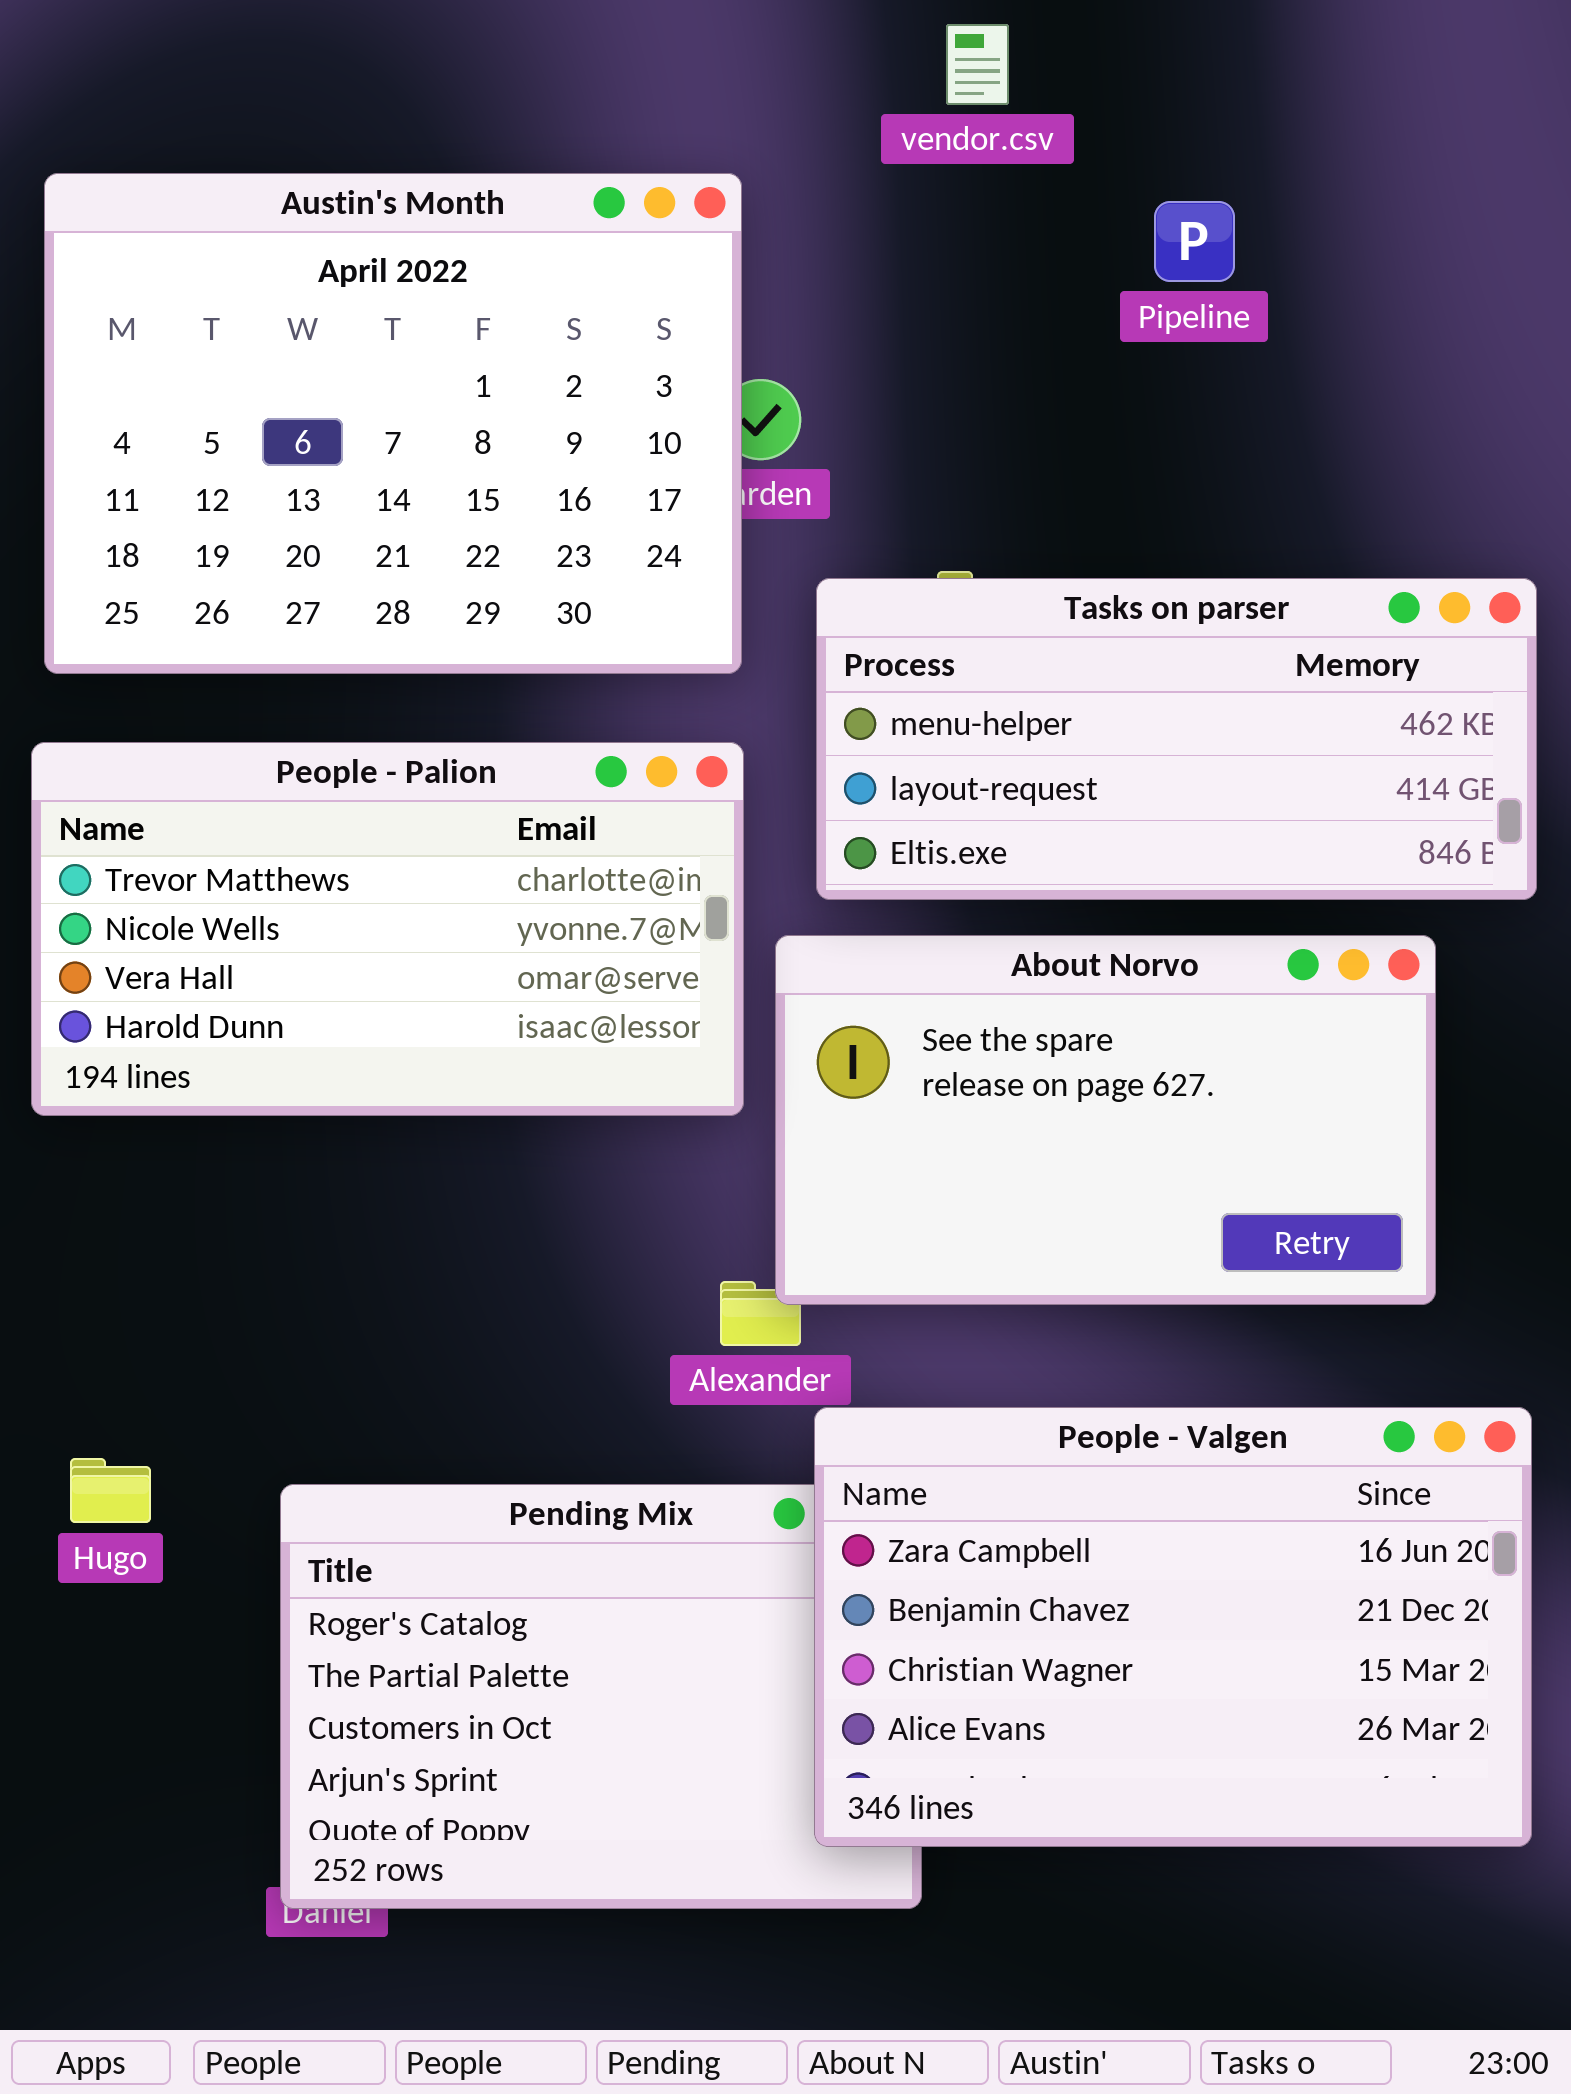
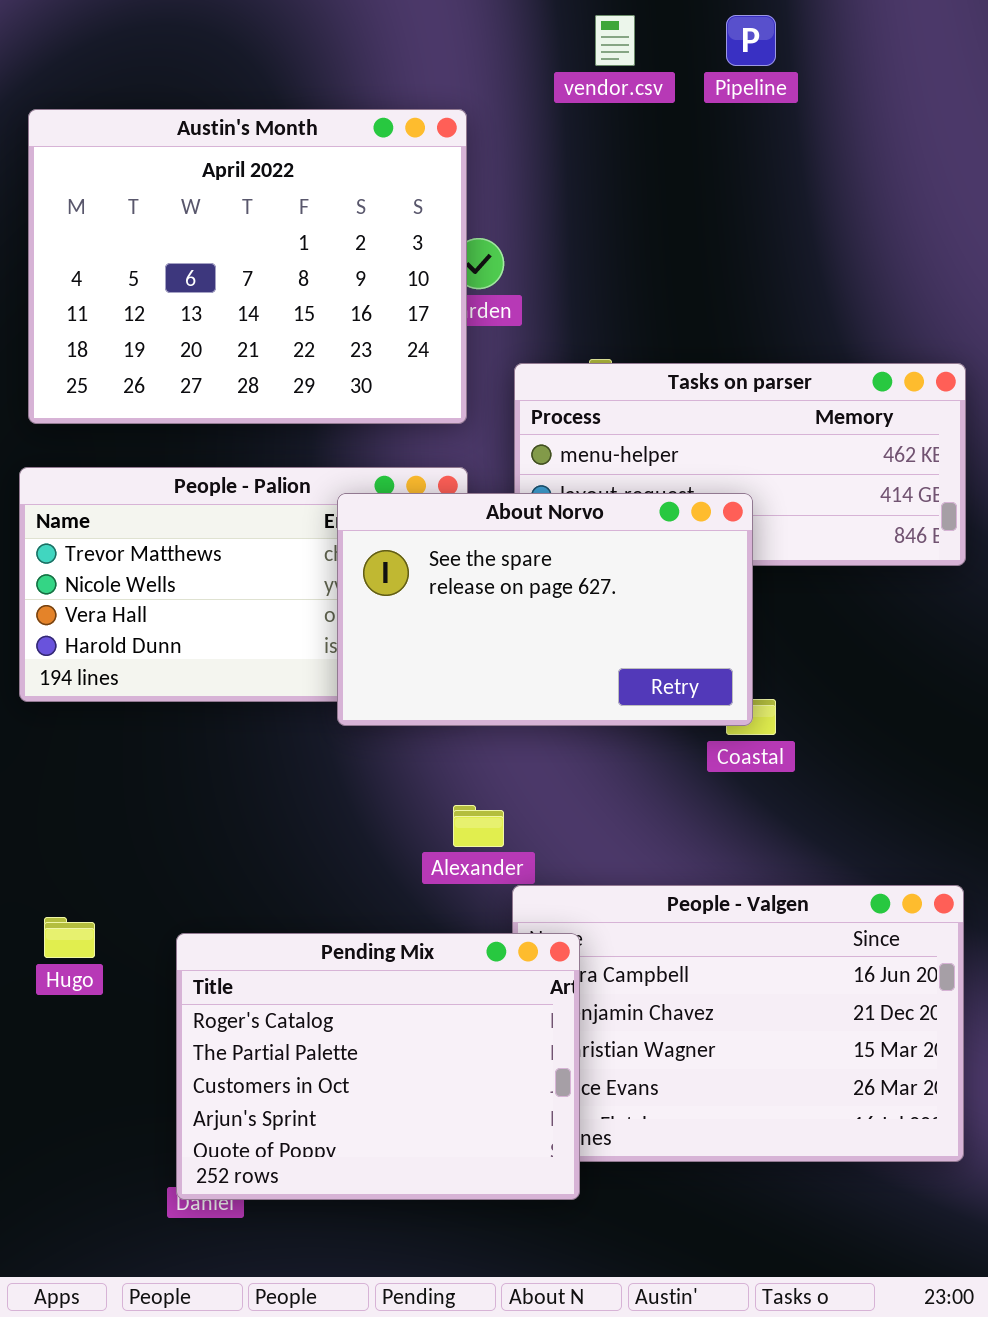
Pipeline: [1154,201,1235,282] -> [726,15,776,66], moved
About Norvo: [775,935,1436,1305] -> [337,493,753,726], moved
Pending Mix: [280,1484,922,1909] -> [176,933,580,1200], raised

